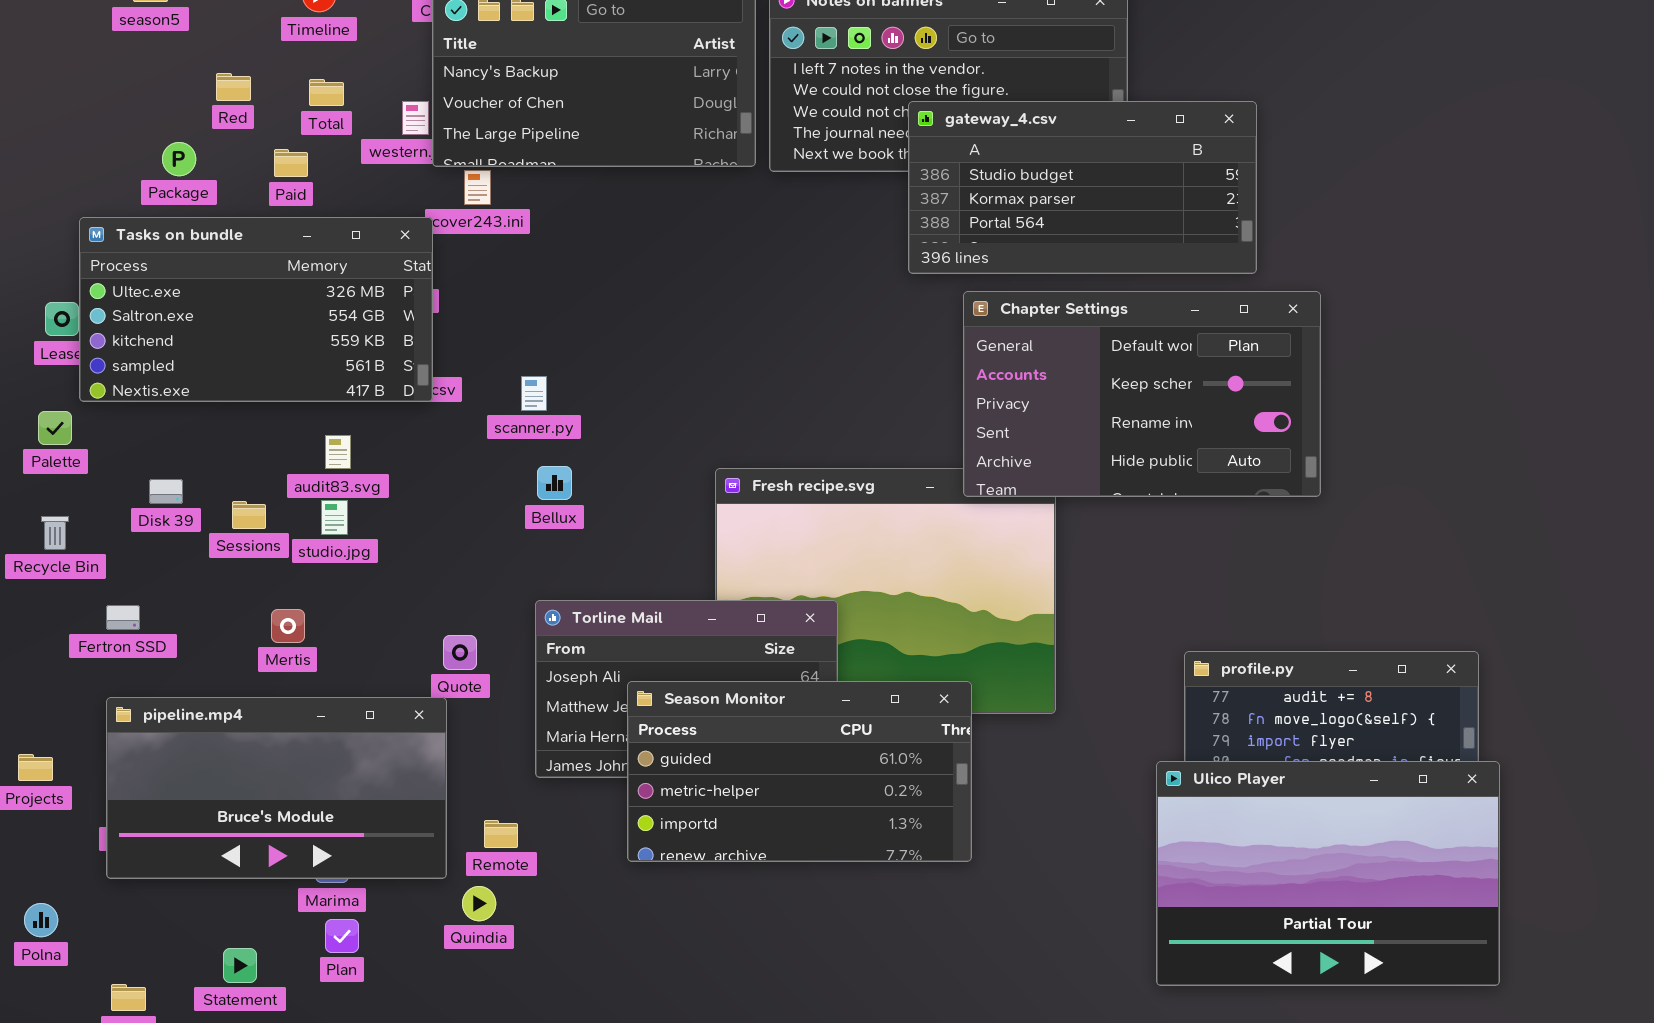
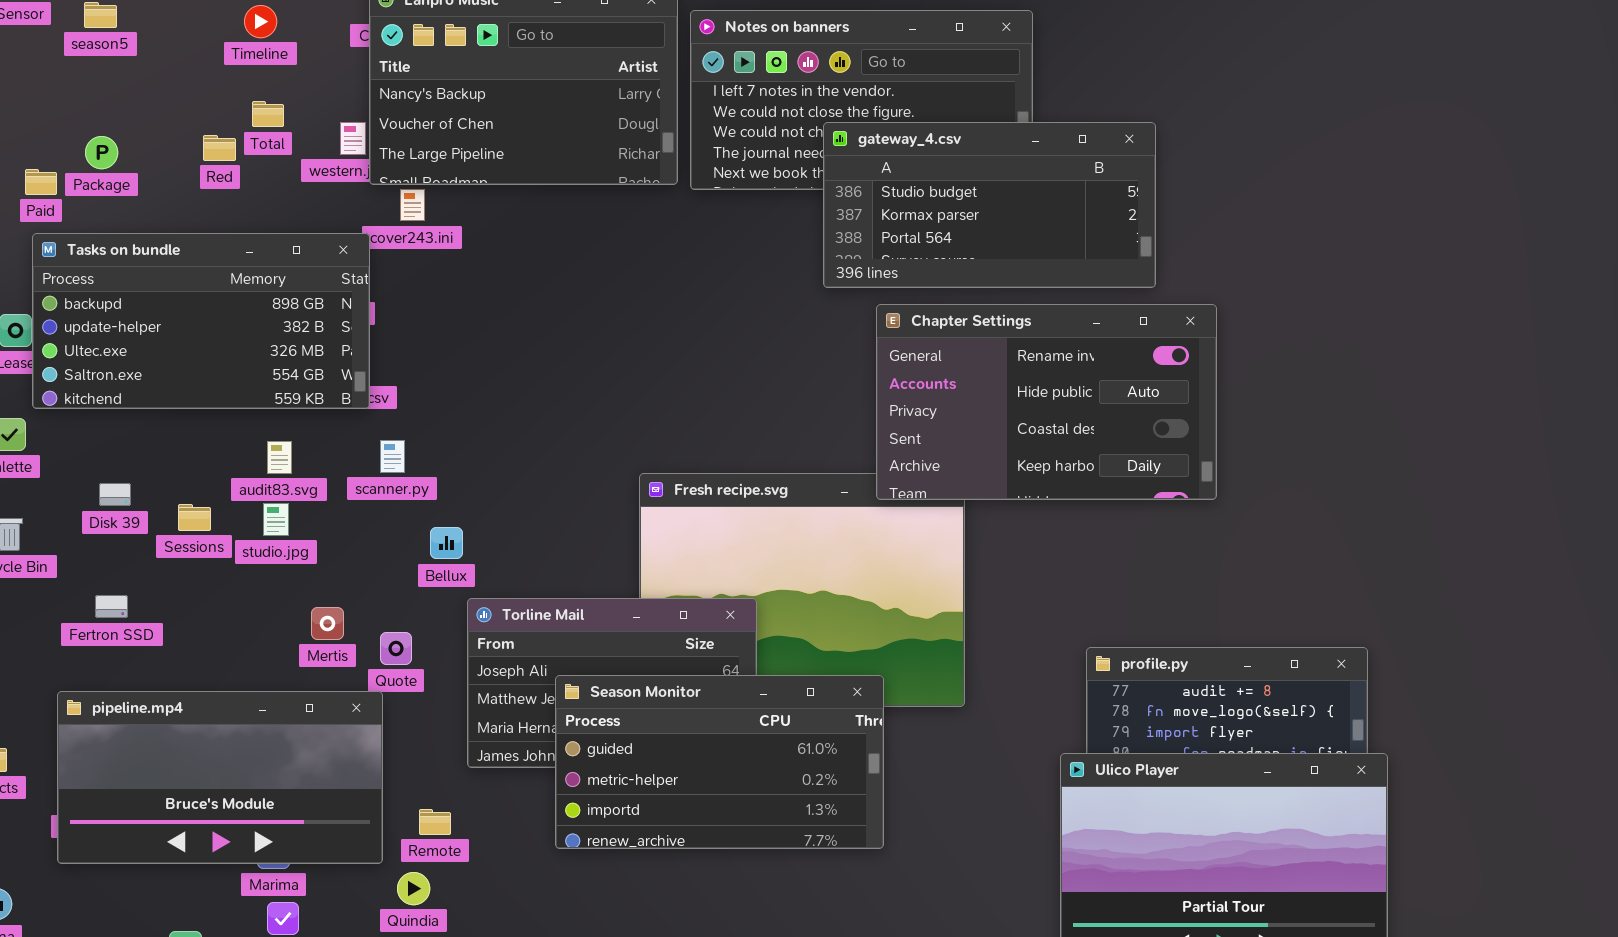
Red: [216,73,251,101] -> [203,135,236,161], moved
Package: [162,142,196,176] -> [85,136,118,169], moved
Paid: [274,149,308,177] -> [25,169,57,195], moved
Tasks on bundle: [79,217,433,402] -> [32,233,370,409], scrolled up 2 rows
Chapter Settings: [963,291,1321,497] -> [876,304,1217,500], scrolled down 2 rows
scanner.py: [521,376,547,411] -> [380,440,405,473], moved
Bellux: [537,466,572,500] -> [430,527,463,559], moved
Fertron SSD: [106,605,140,630] -> [95,595,128,618], moved
Mertis: [271,609,305,643] -> [311,607,344,640], moved

